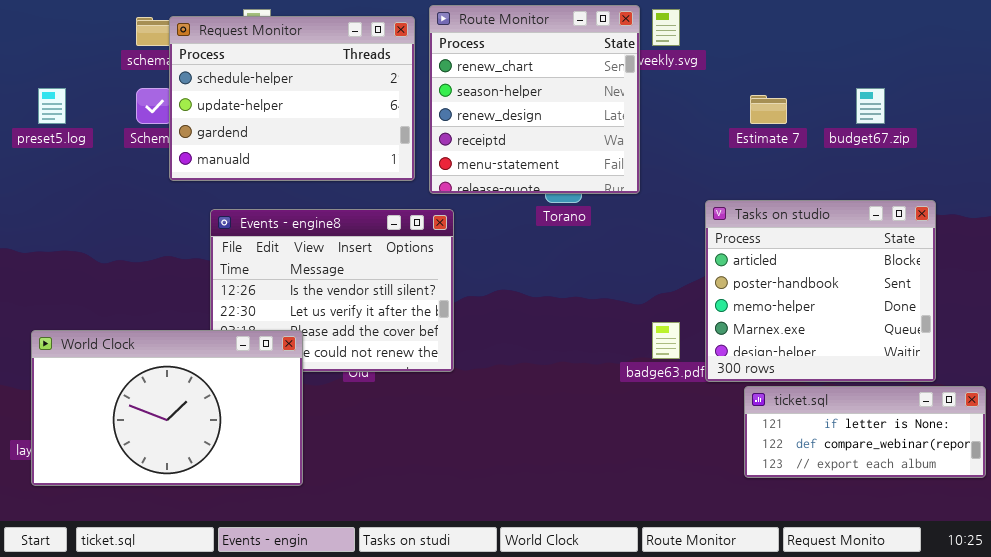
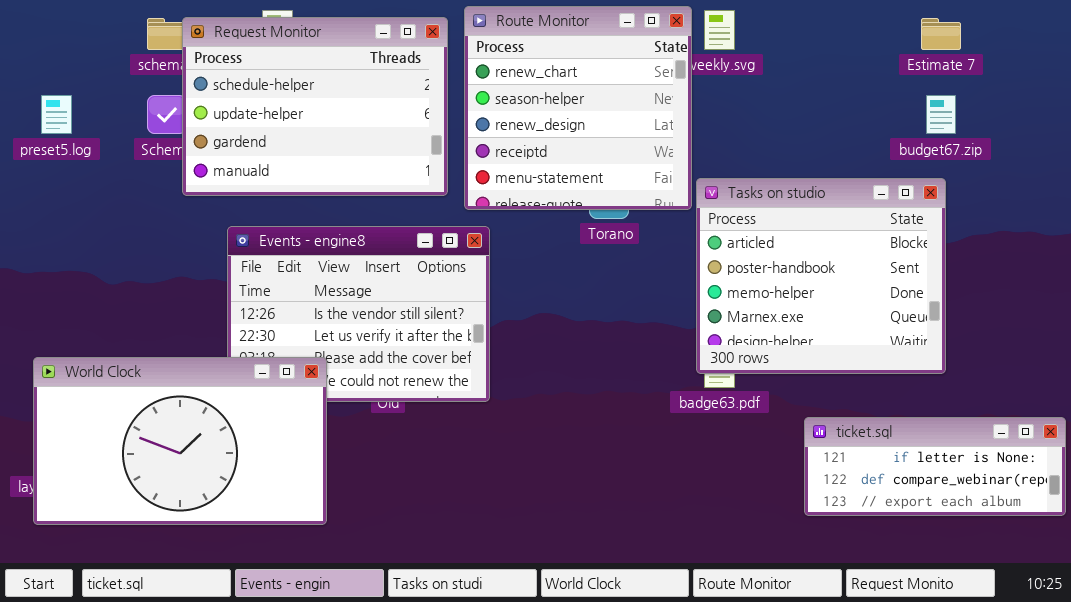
Estimate 7: [750,95,787,124] -> [921,18,961,50], moved
Tasks on studio: [705,200,936,382] -> [696,178,946,374], moved

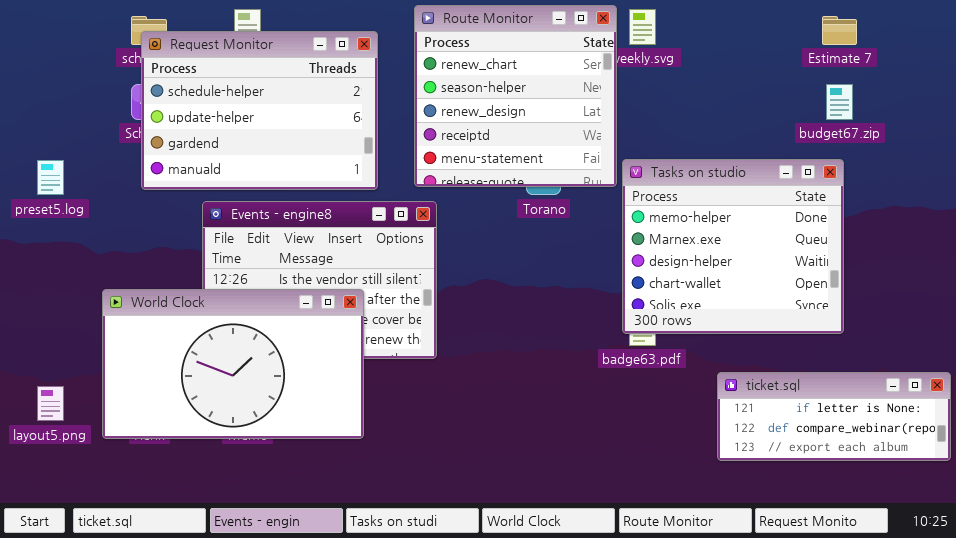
Request Monitor: [182,17,448,196] -> [141,31,378,190], moved
preset5.log: [41,95,72,134] -> [37,160,64,195], moved
Tasks on studio: [696,178,946,374] -> [622,159,844,334], scrolled down 2 rows
World Clock: [33,357,327,525] -> [102,289,364,439], moved

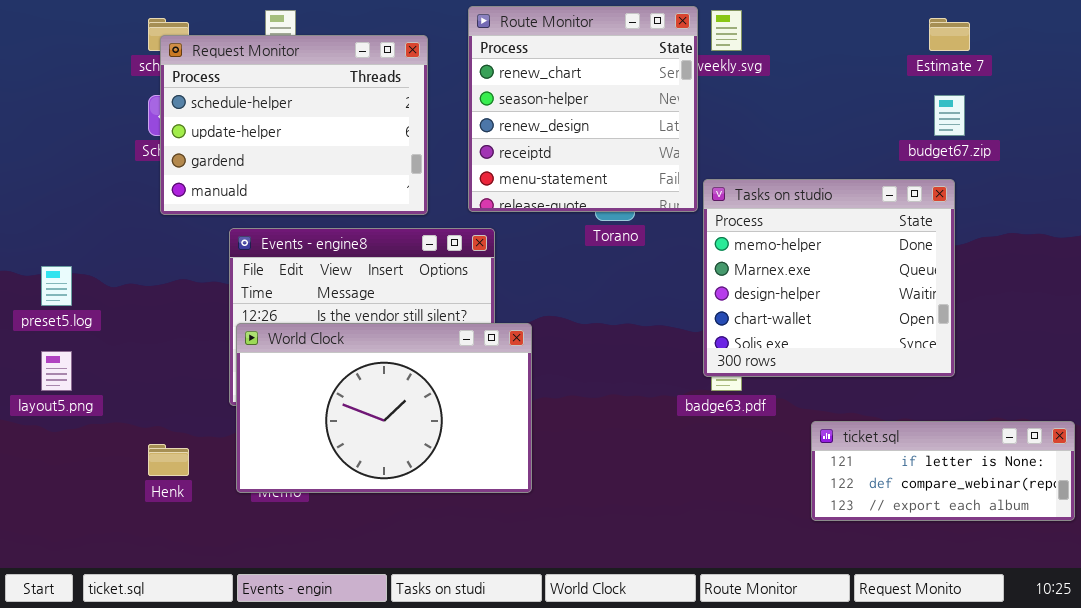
preset5.log: [37,160,64,195] -> [41,266,72,306], moved
World Clock: [102,289,364,439] -> [236,323,532,493], moved
layout5.png: [37,386,64,421] -> [41,351,72,391], moved

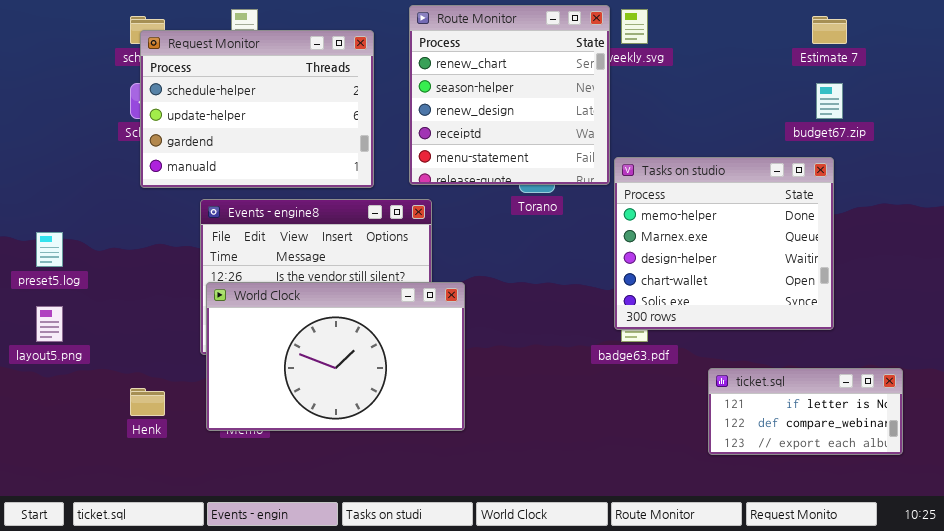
ticket.sql: [811,421,1075,521] -> [708,368,903,455], resized

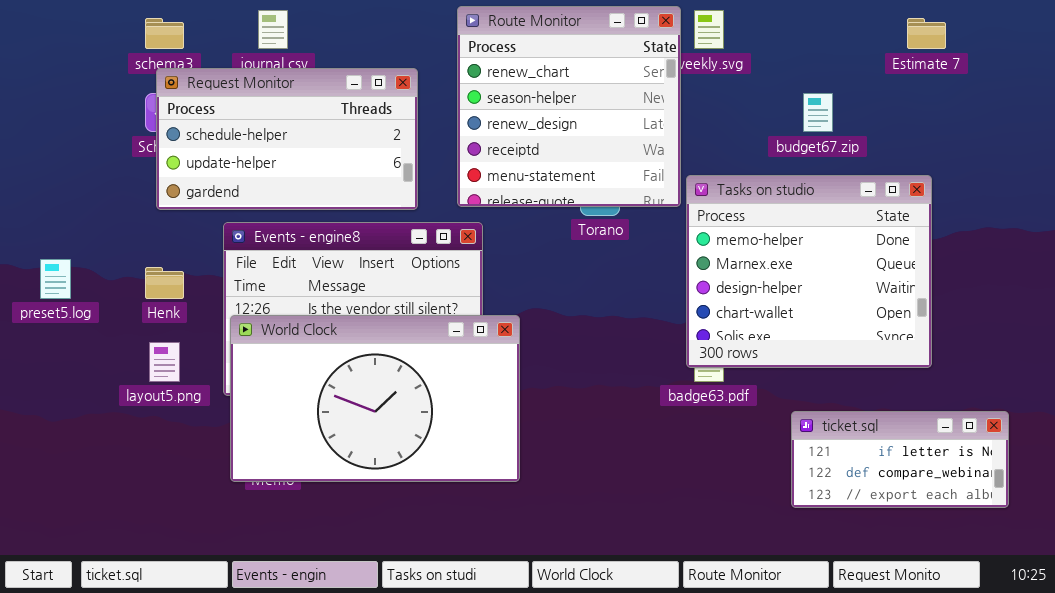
Request Monitor: [140,30,374,188] -> [156,68,418,210], resized
budget67.zip: [816,83,843,119] -> [803,93,833,132], moved
layout5.png: [36,306,63,342] -> [149,342,180,382], moved
Henk: [130,388,165,416] -> [145,267,184,299], moved

